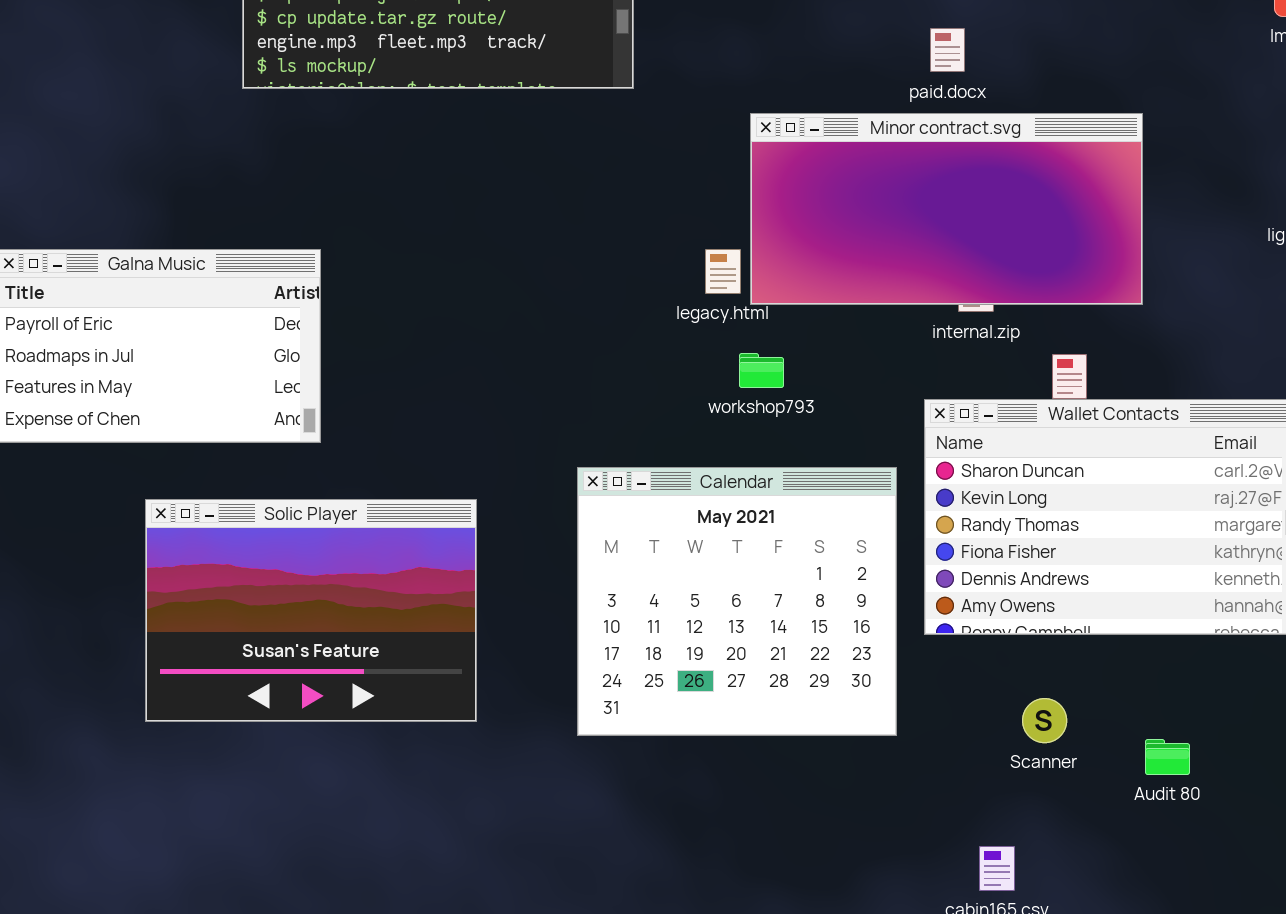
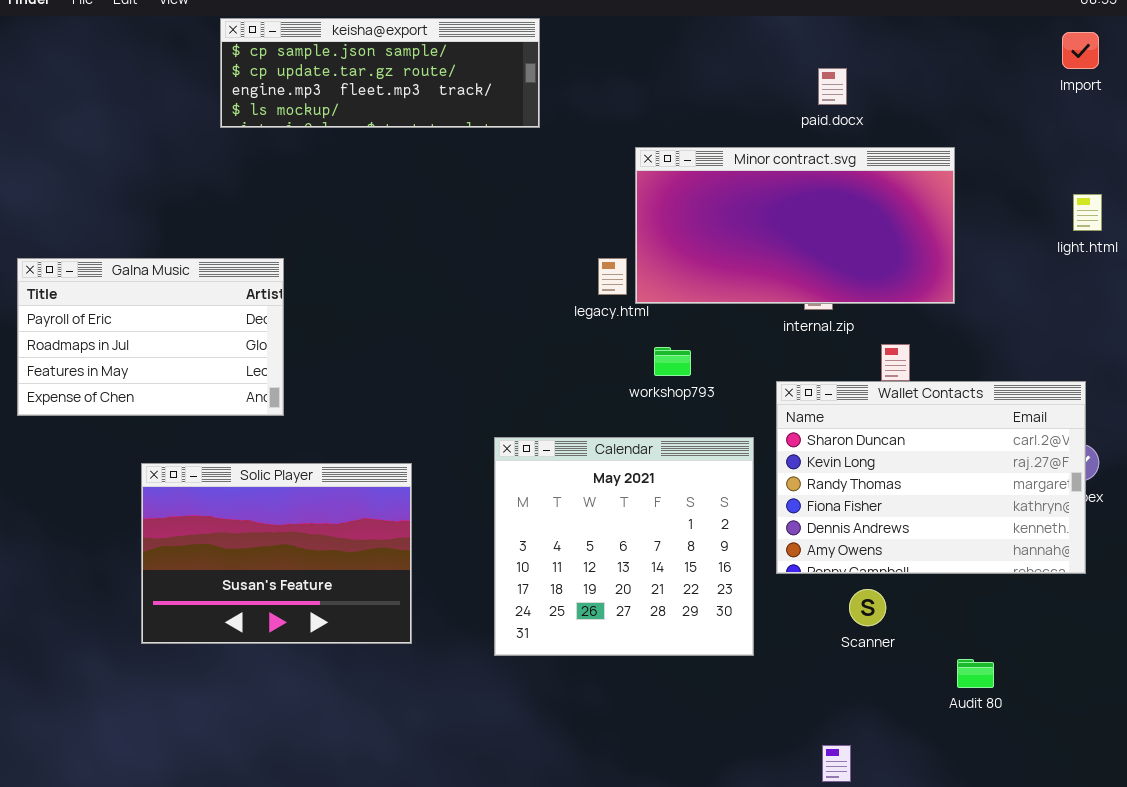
paid.docx: [930,28,965,72] -> [818,68,847,105], moved
workshop793: [739,353,784,388] -> [654,347,691,376], moved
Scanner: [1022,698,1067,743] -> [849,589,886,626], moved

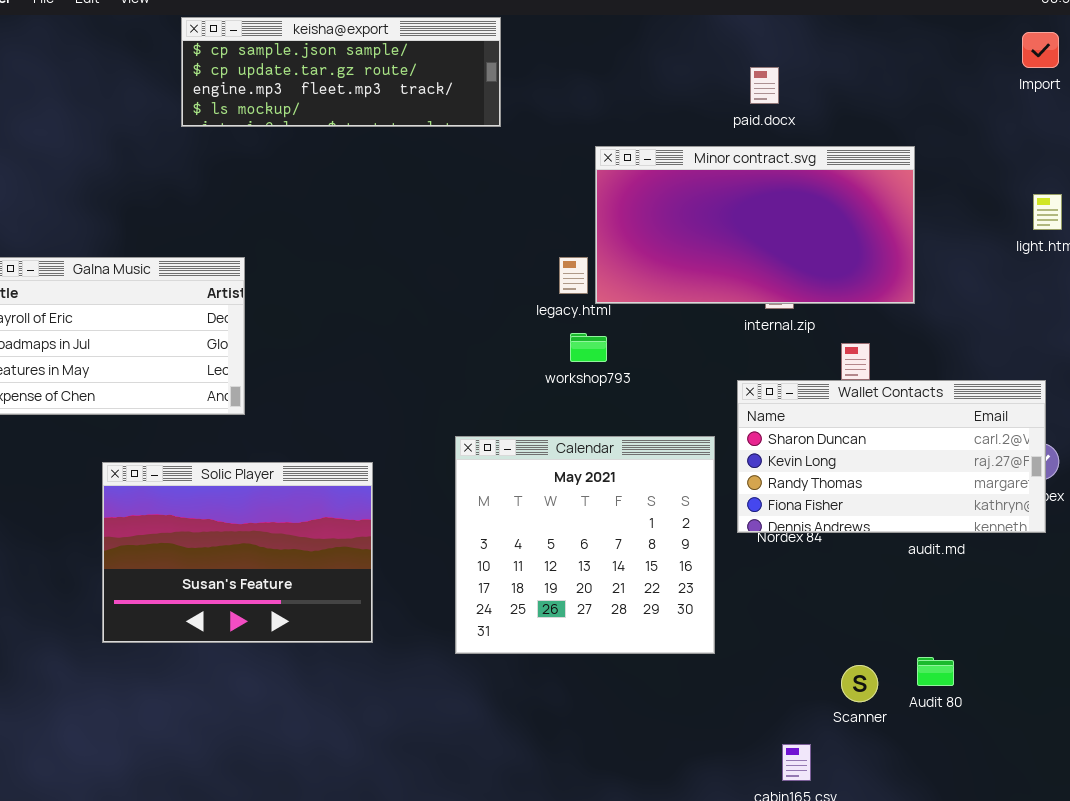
paid.docx: [818,68,847,105] -> [750,67,779,104], moved
workshop793: [654,347,691,376] -> [570,333,607,362], moved
Wallet Contacts: [776,381,1086,574] -> [737,380,1046,533], resized
Scanner: [849,589,886,626] -> [841,665,878,702], moved

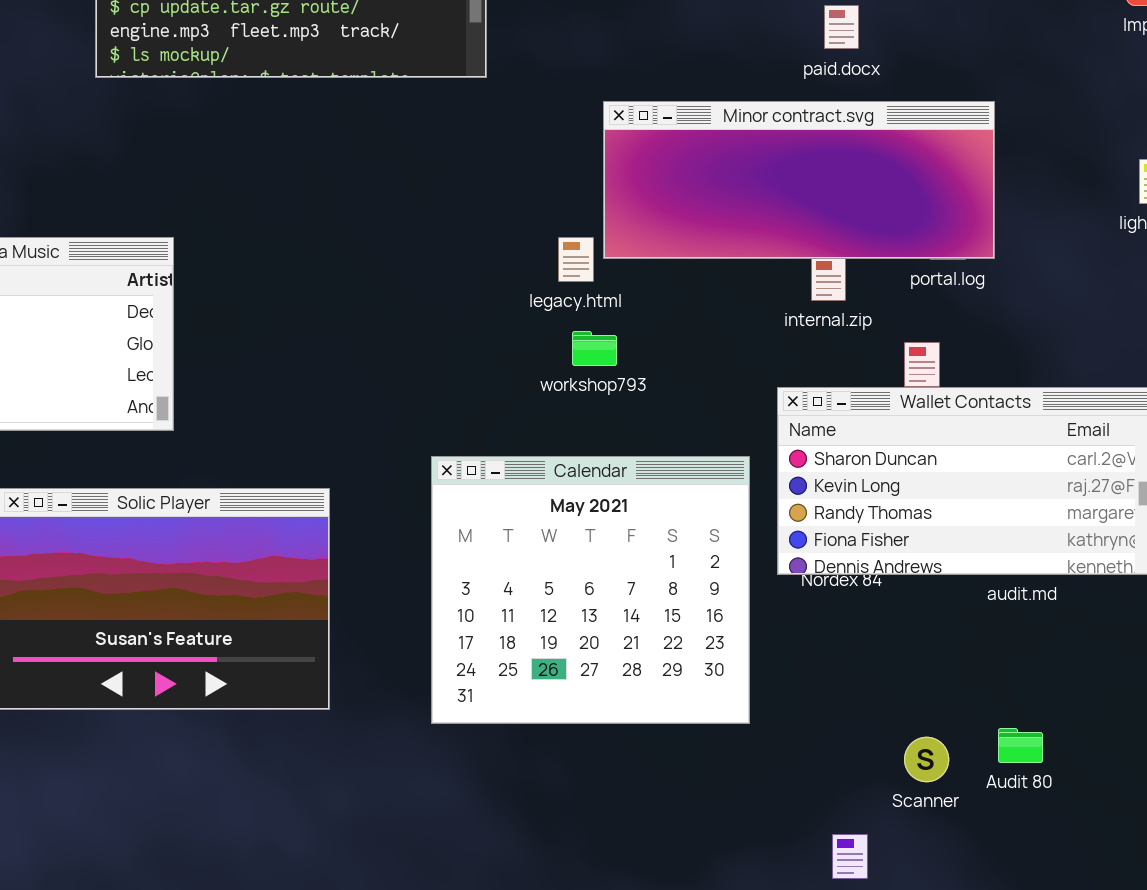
paid.docx: [750,67,779,104] -> [824,5,859,49], moved
Minor contract.svg: [595,146,915,304] -> [603,101,995,259], resized

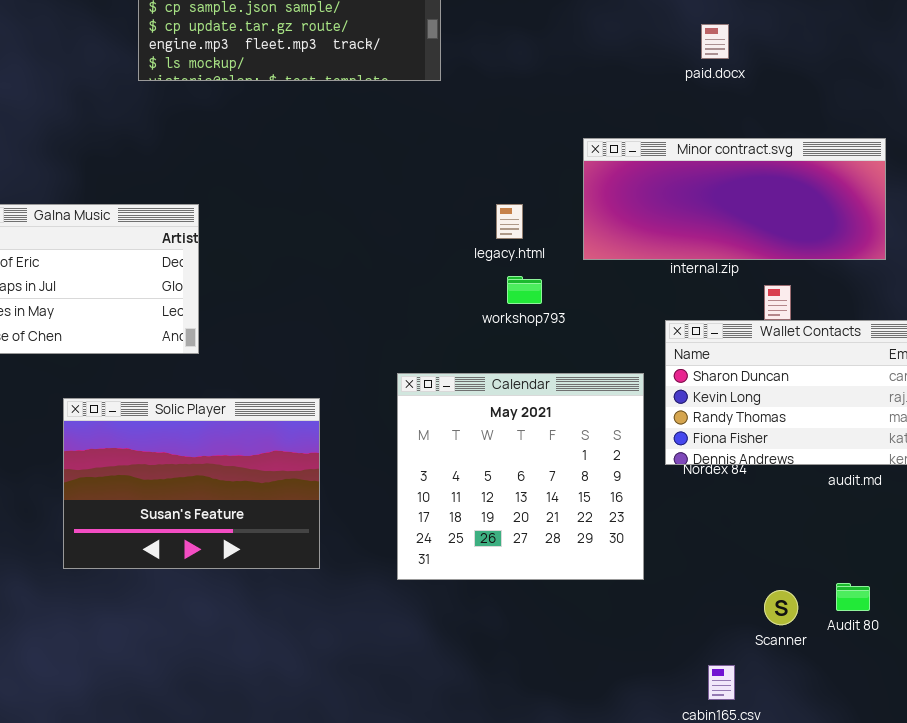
Minor contract.svg: [603,101,995,259] -> [583,138,886,260], moved

